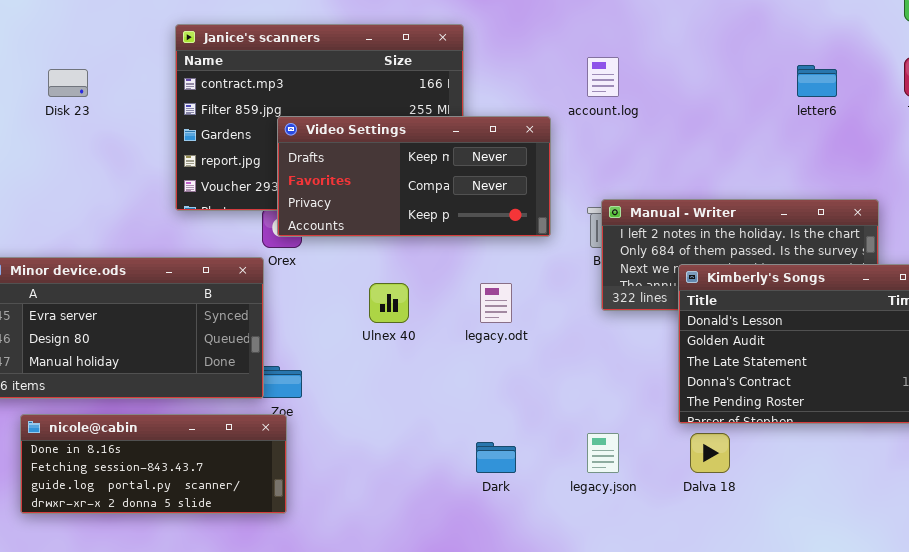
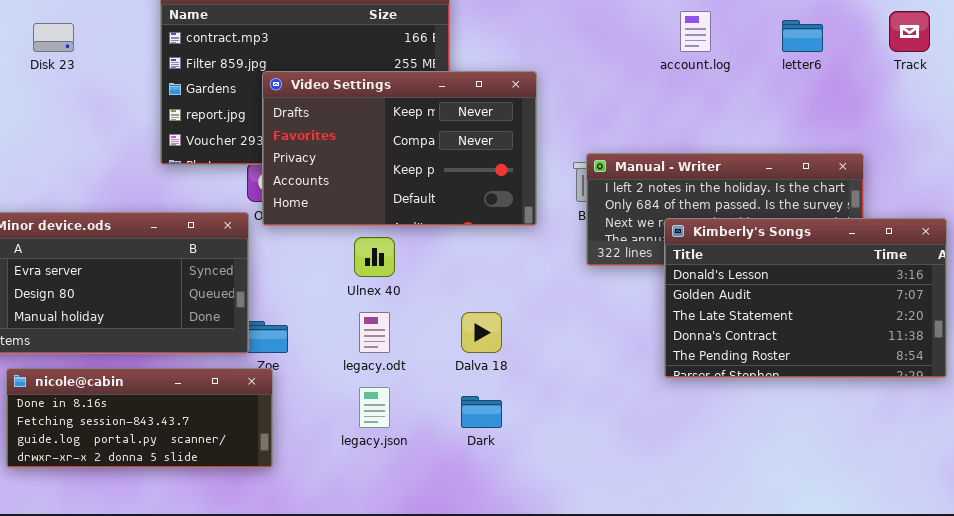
account.log: [587,57,619,97] -> [680,11,711,52], moved
Video Settings: [277,116,551,237] -> [262,71,537,226], resized
legacy.odt: [480,283,512,323] -> [359,312,390,353], moved
legacy.json: [587,433,619,473] -> [359,387,390,428], moved
Dalva 18: [690,433,730,473] -> [461,312,502,353], moved

